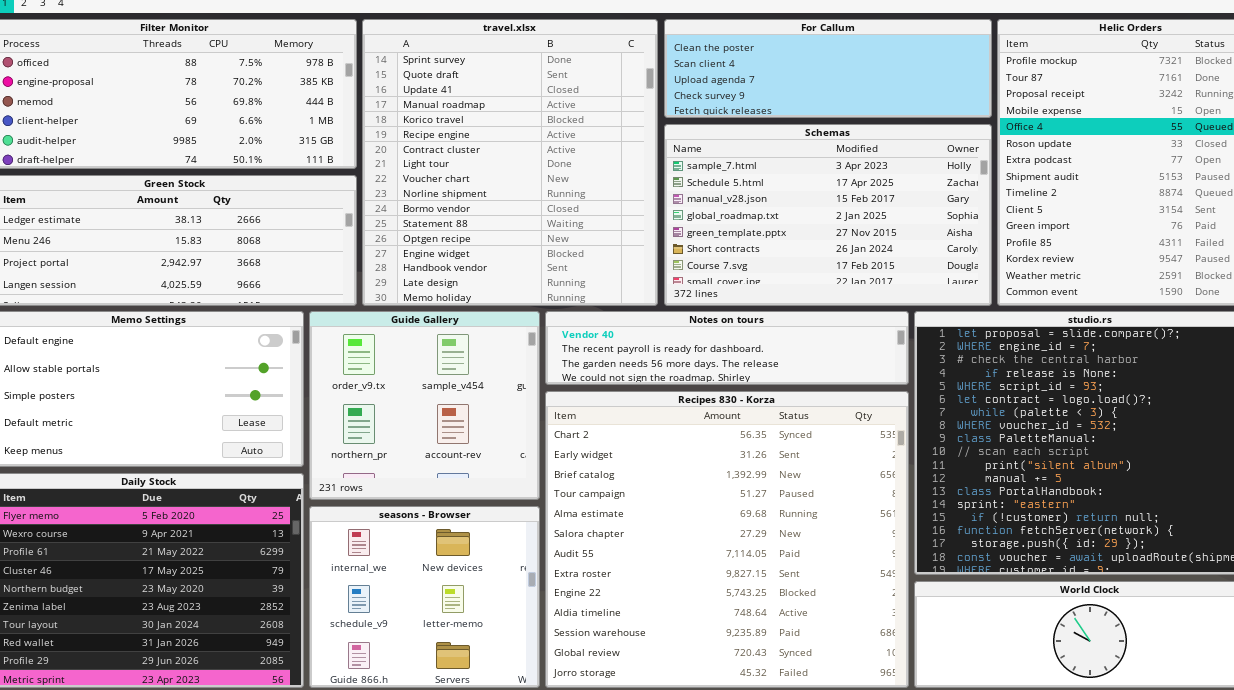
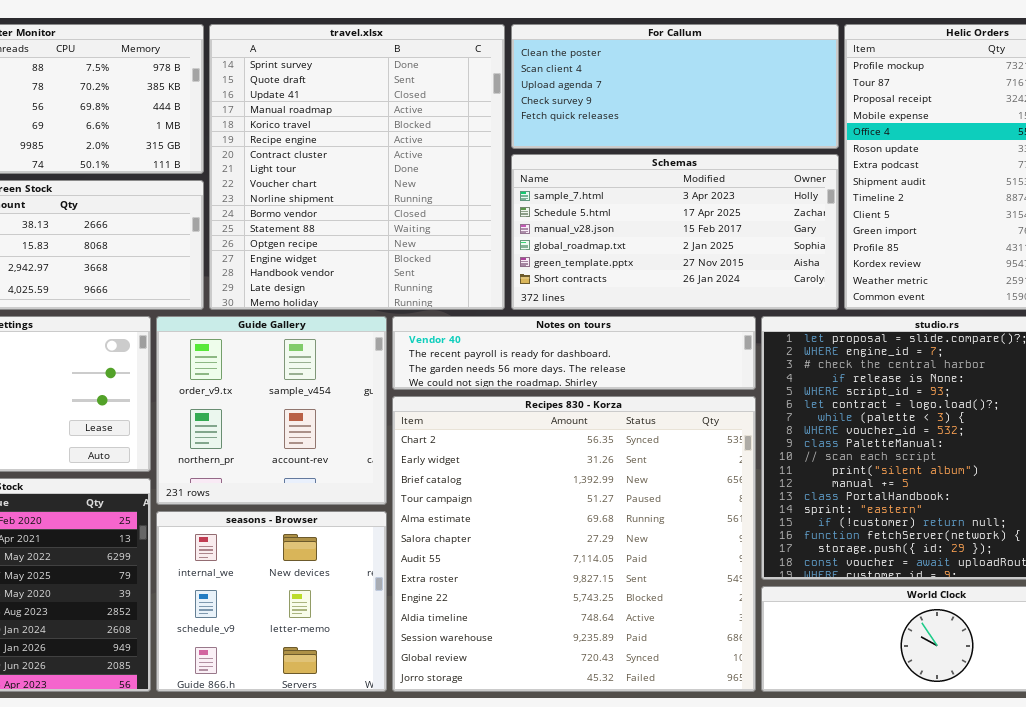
For Callum: [664,19,992,118] -> [511,24,839,149], resized
Schemas: [664,124,992,306] -> [511,154,839,310], resized

